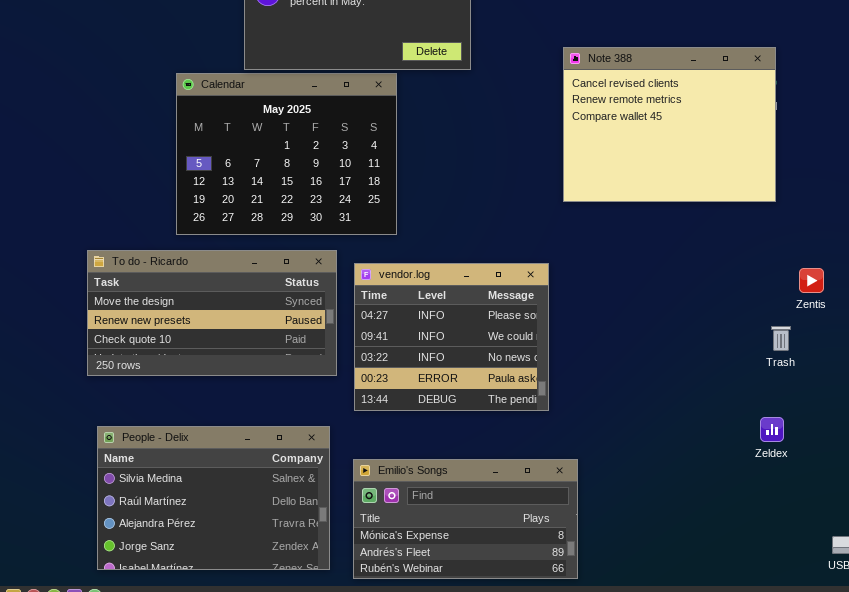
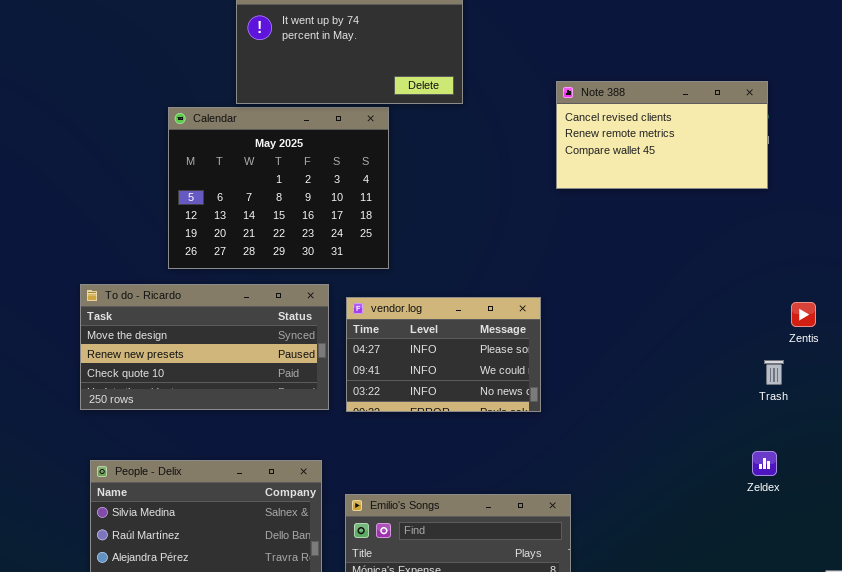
Note 388: [563,47,776,202] -> [556,81,768,189], resized
vendor.log: [354,263,549,411] -> [346,297,541,412], resized

